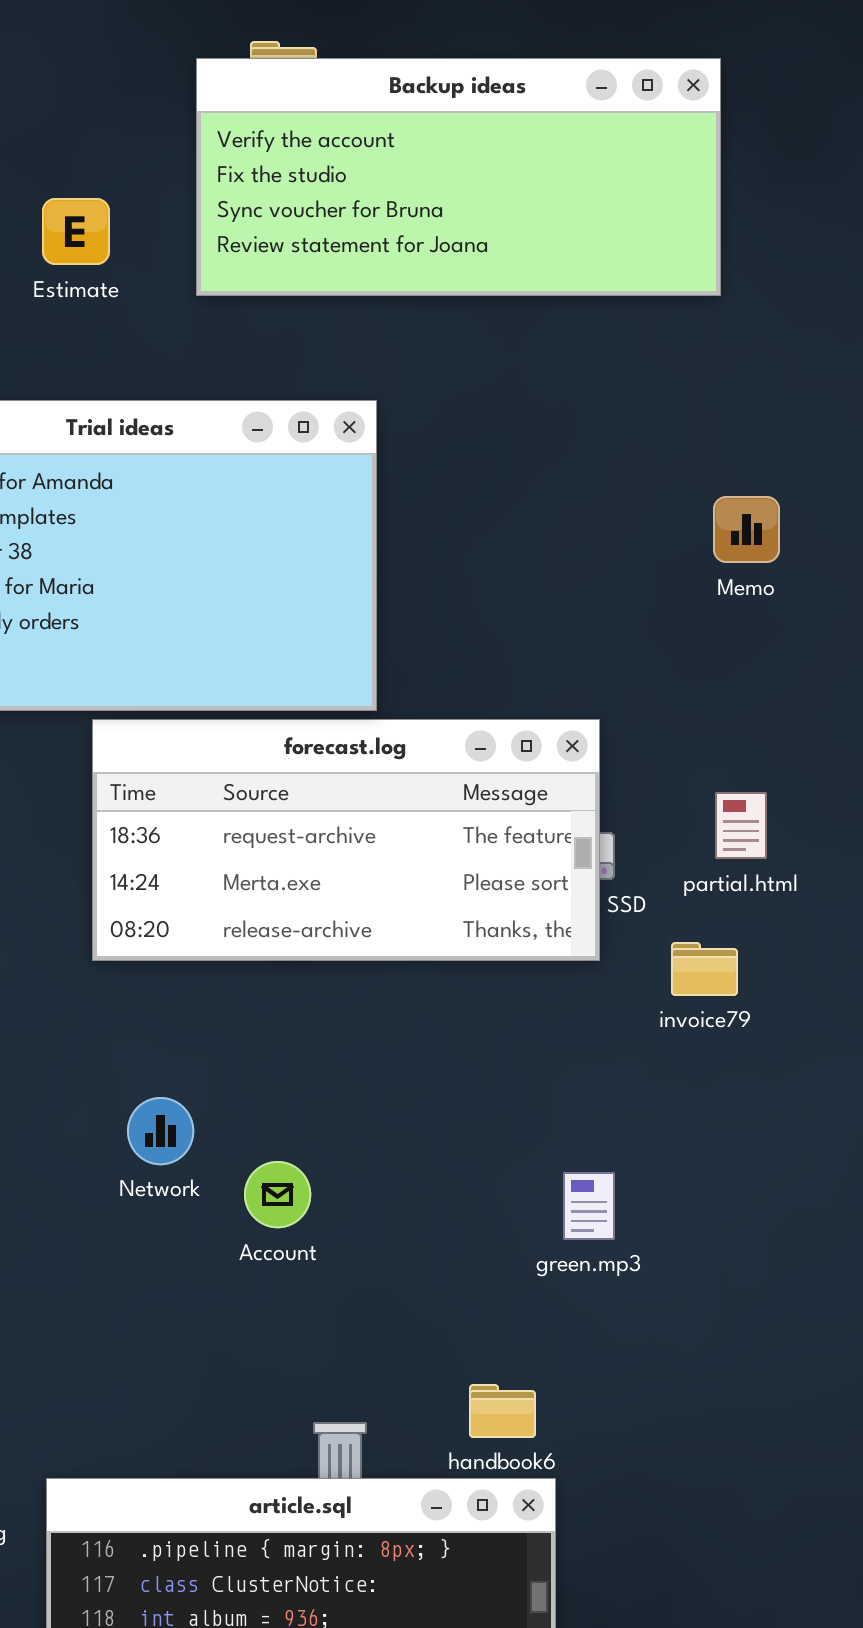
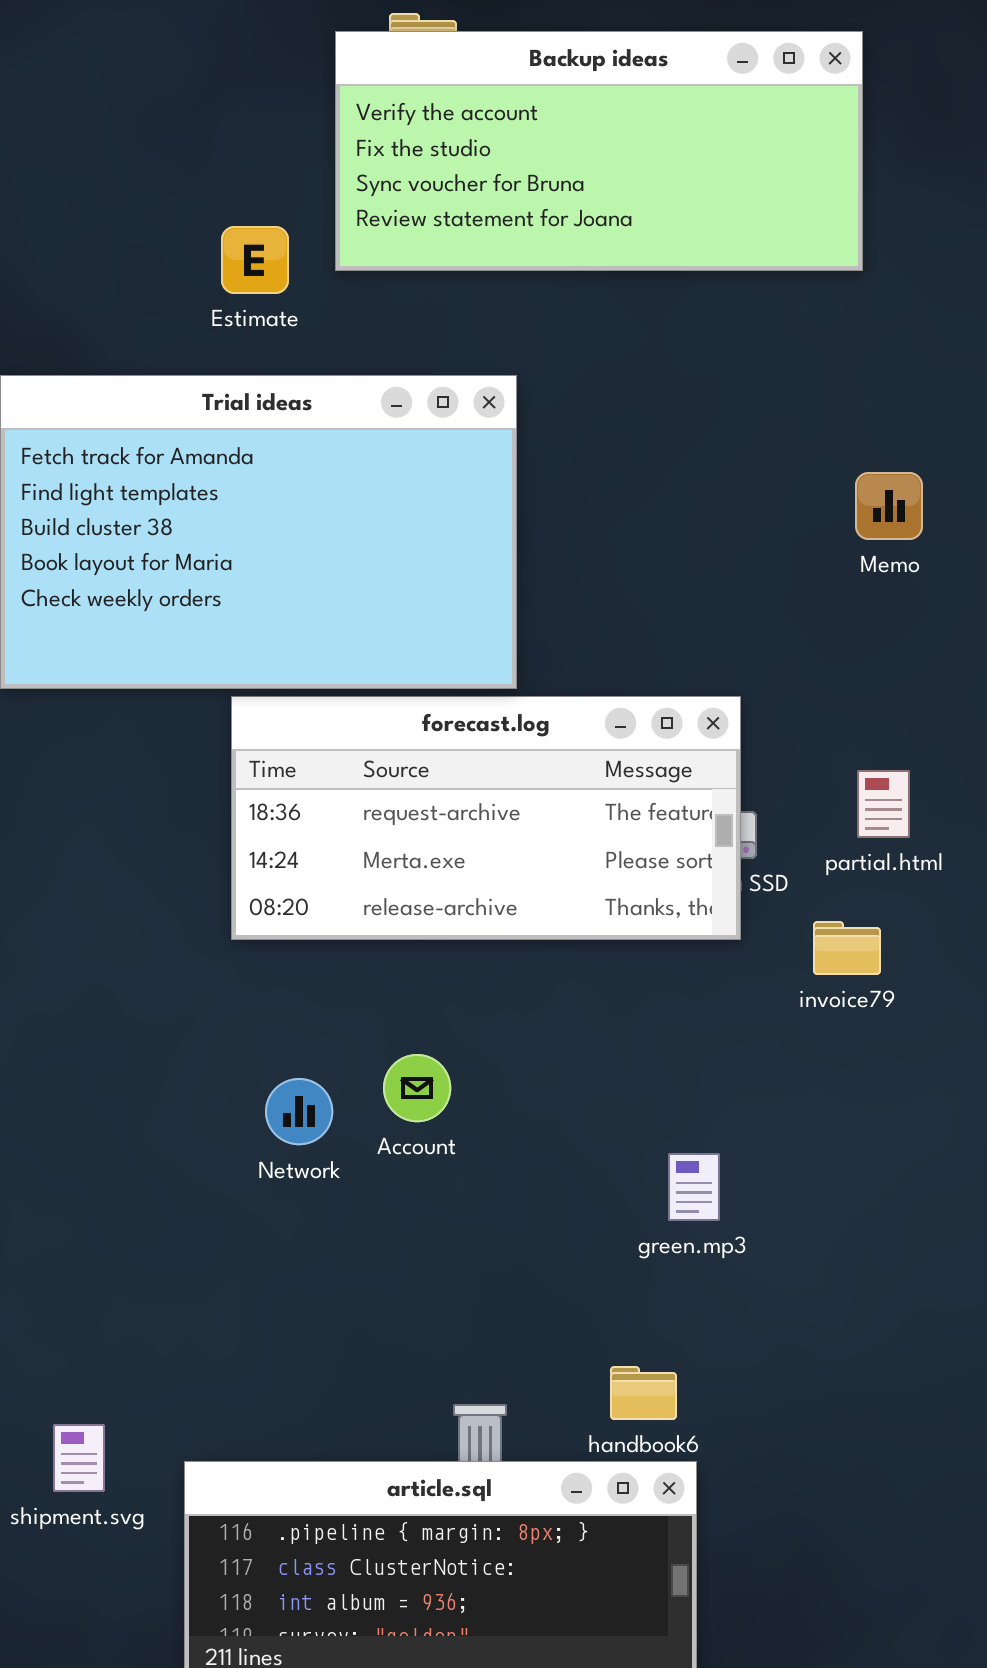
Estimate: [42,198,110,265] -> [221,226,289,294], moved
Account: [244,1161,311,1228] -> [383,1054,451,1122], moved
green.mp3: [563,1172,615,1240] -> [668,1153,720,1221], moved

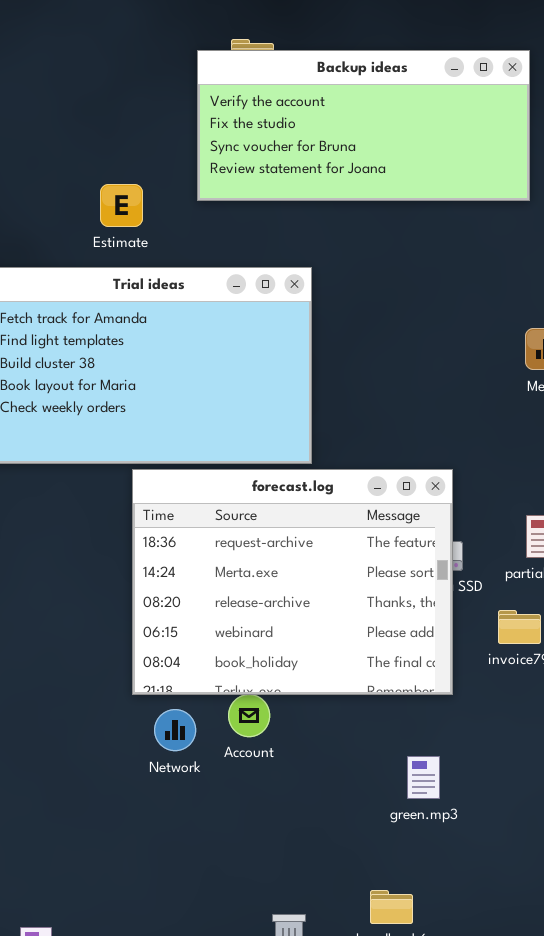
Estimate: [221,226,289,294] -> [100,184,143,227], moved
forecast.log: [231,696,741,940] -> [132,469,453,695], resized

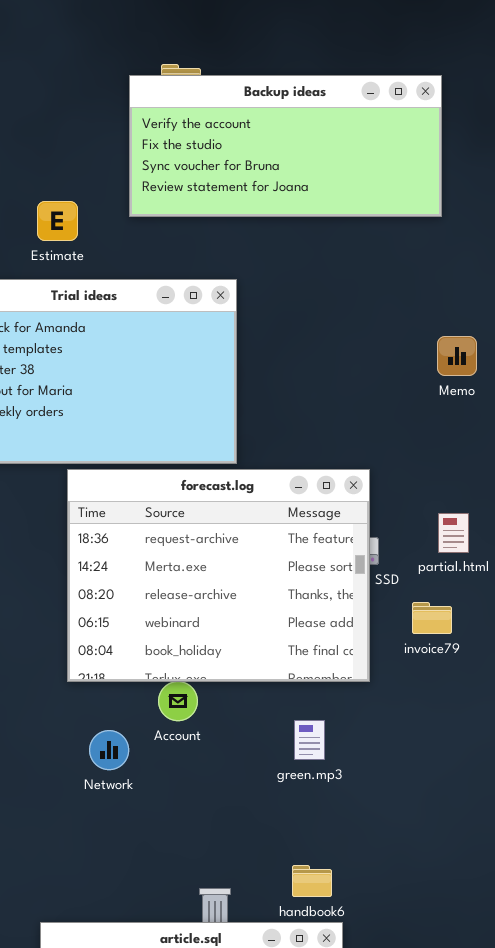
Network: [154,709,196,751] -> [89,730,129,770], moved
green.mp3: [407,756,440,799] -> [294,720,325,760], moved

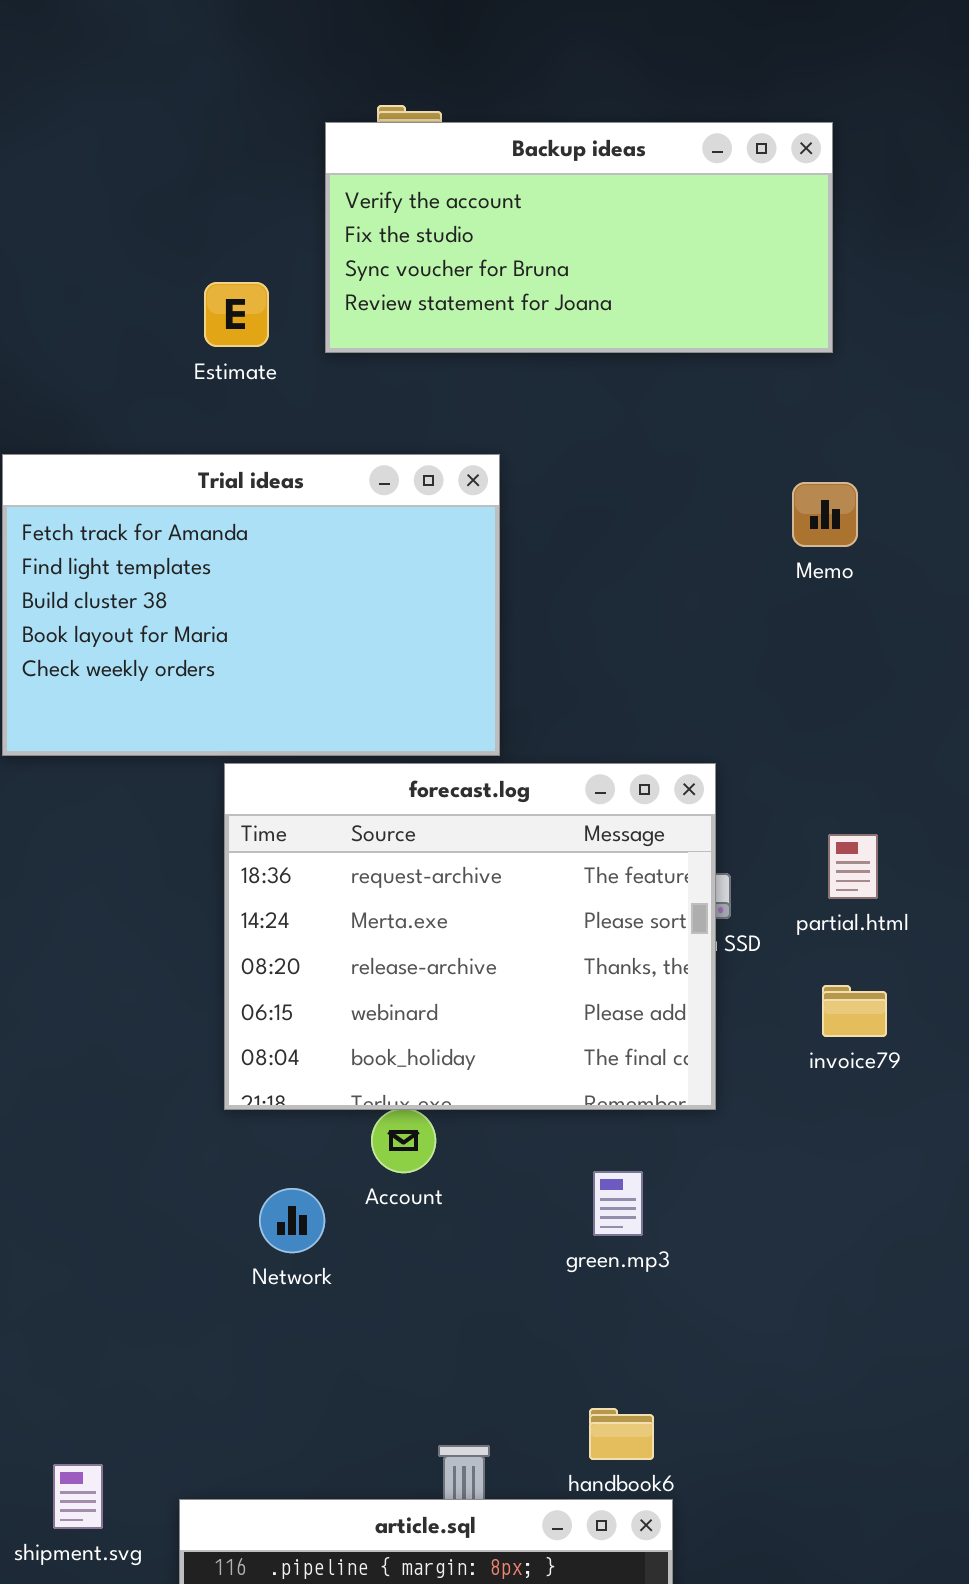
Estimate: [37,201,78,241] -> [204,282,269,347], moved
Memo: [437,336,477,376] -> [792,482,858,547], moved
invoice79: [412,602,452,634] -> [822,985,887,1037], moved

